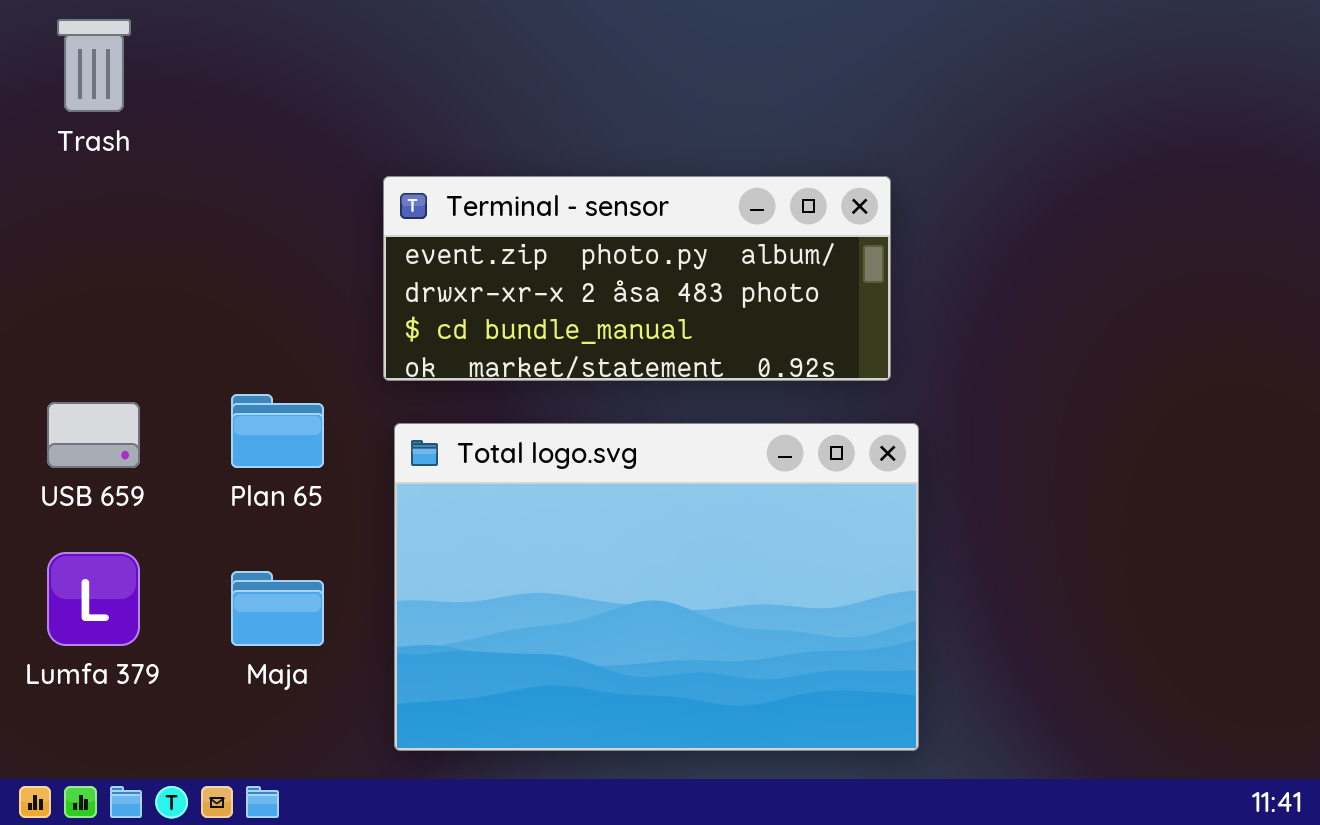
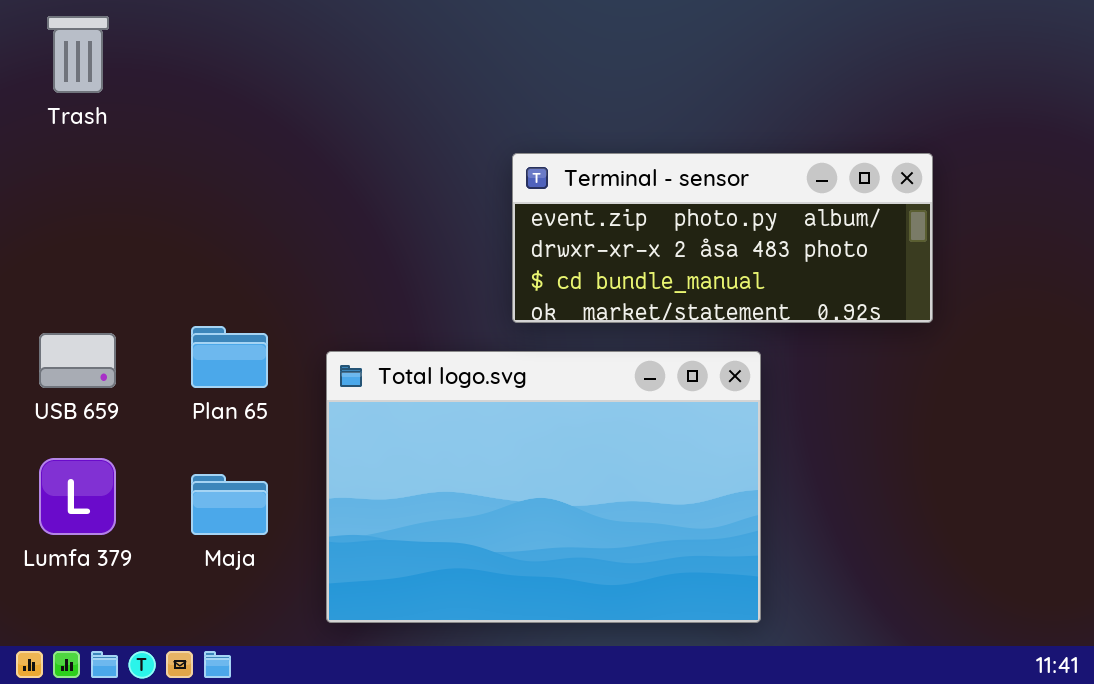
Terminal - sensor: [383,176,891,381] -> [512,153,933,323], moved

